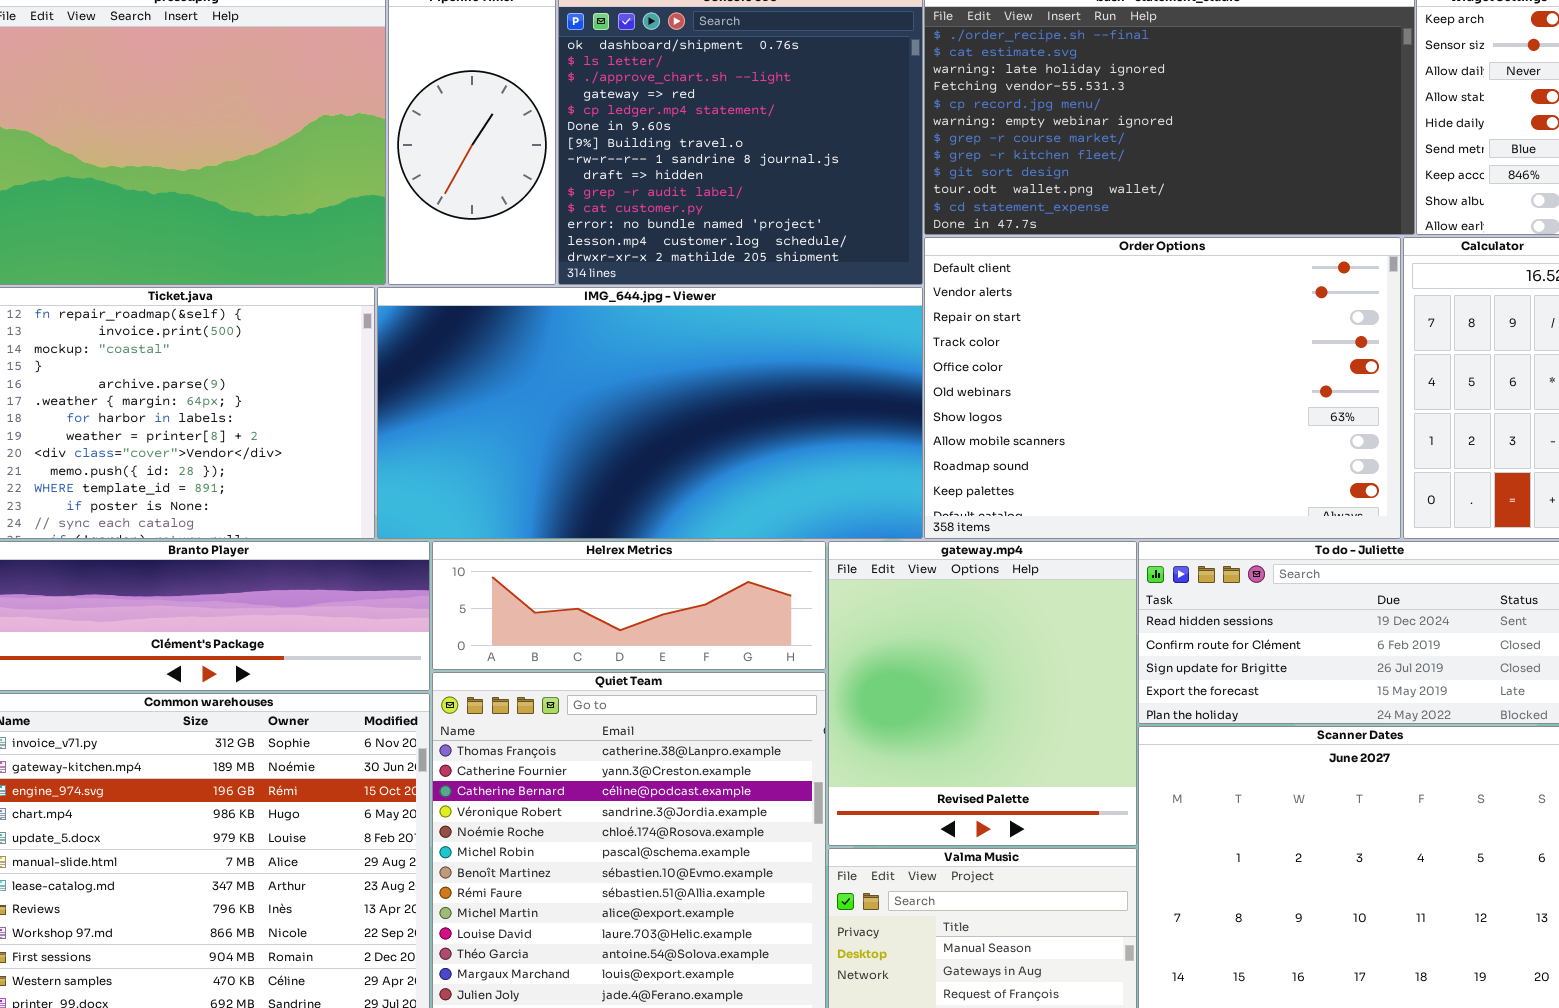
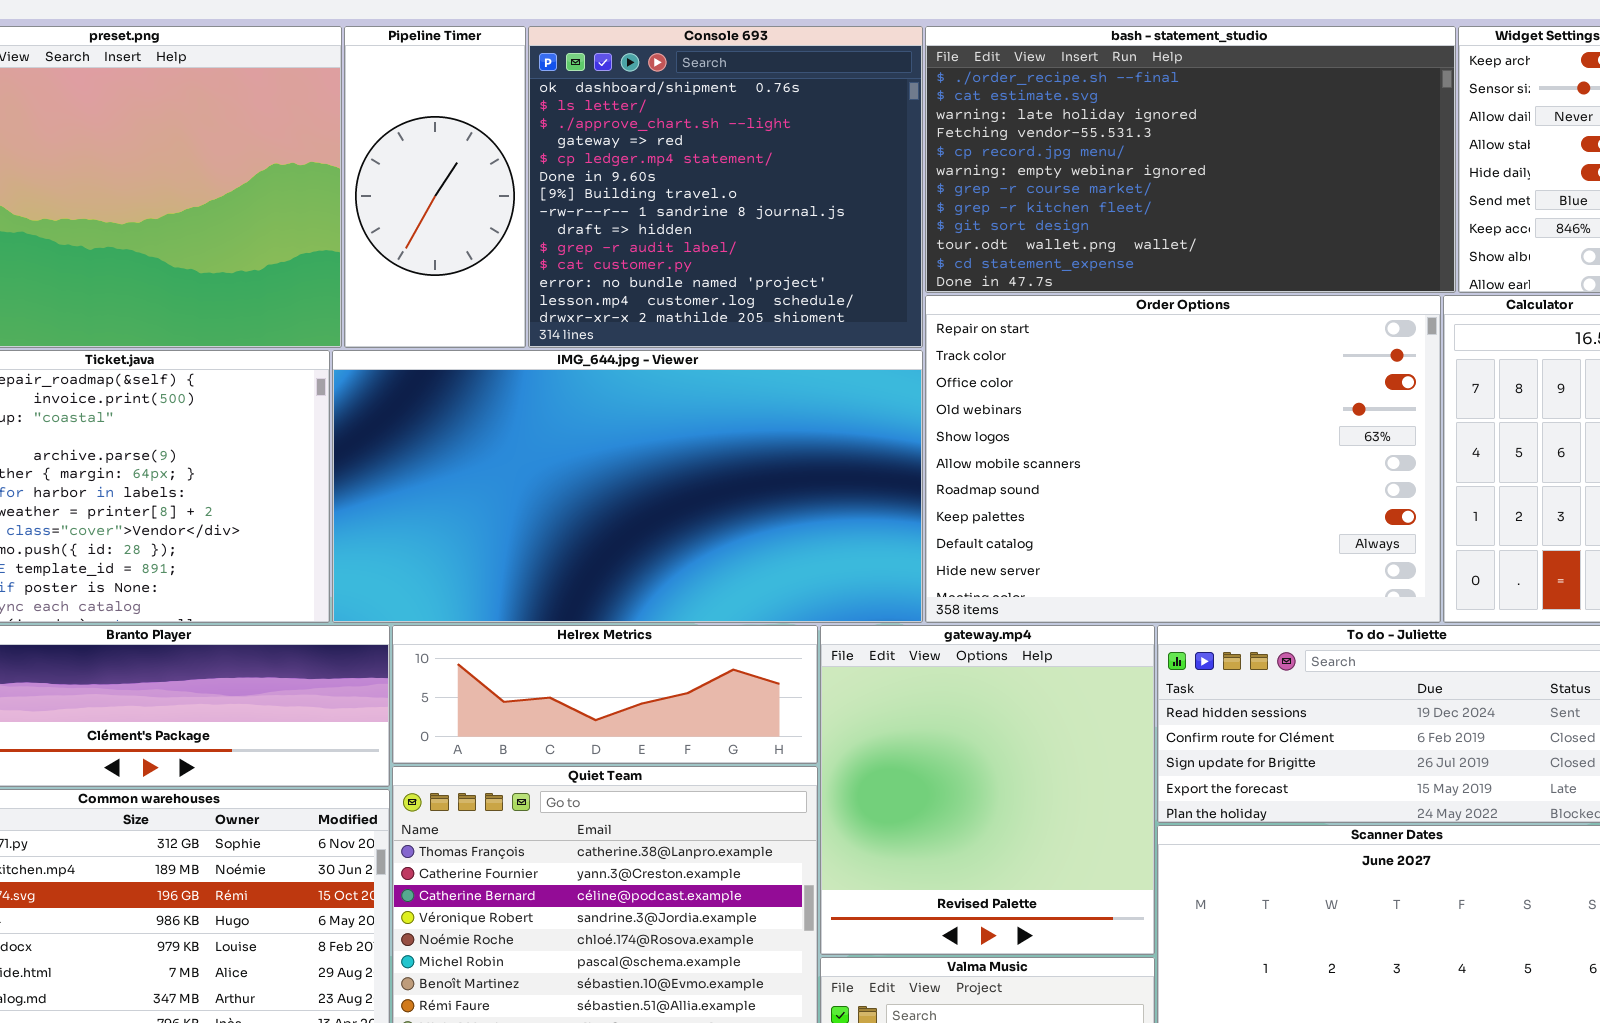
Order Options: [924,237,1401,539] -> [925,295,1441,623], scrolled down 2 rows

